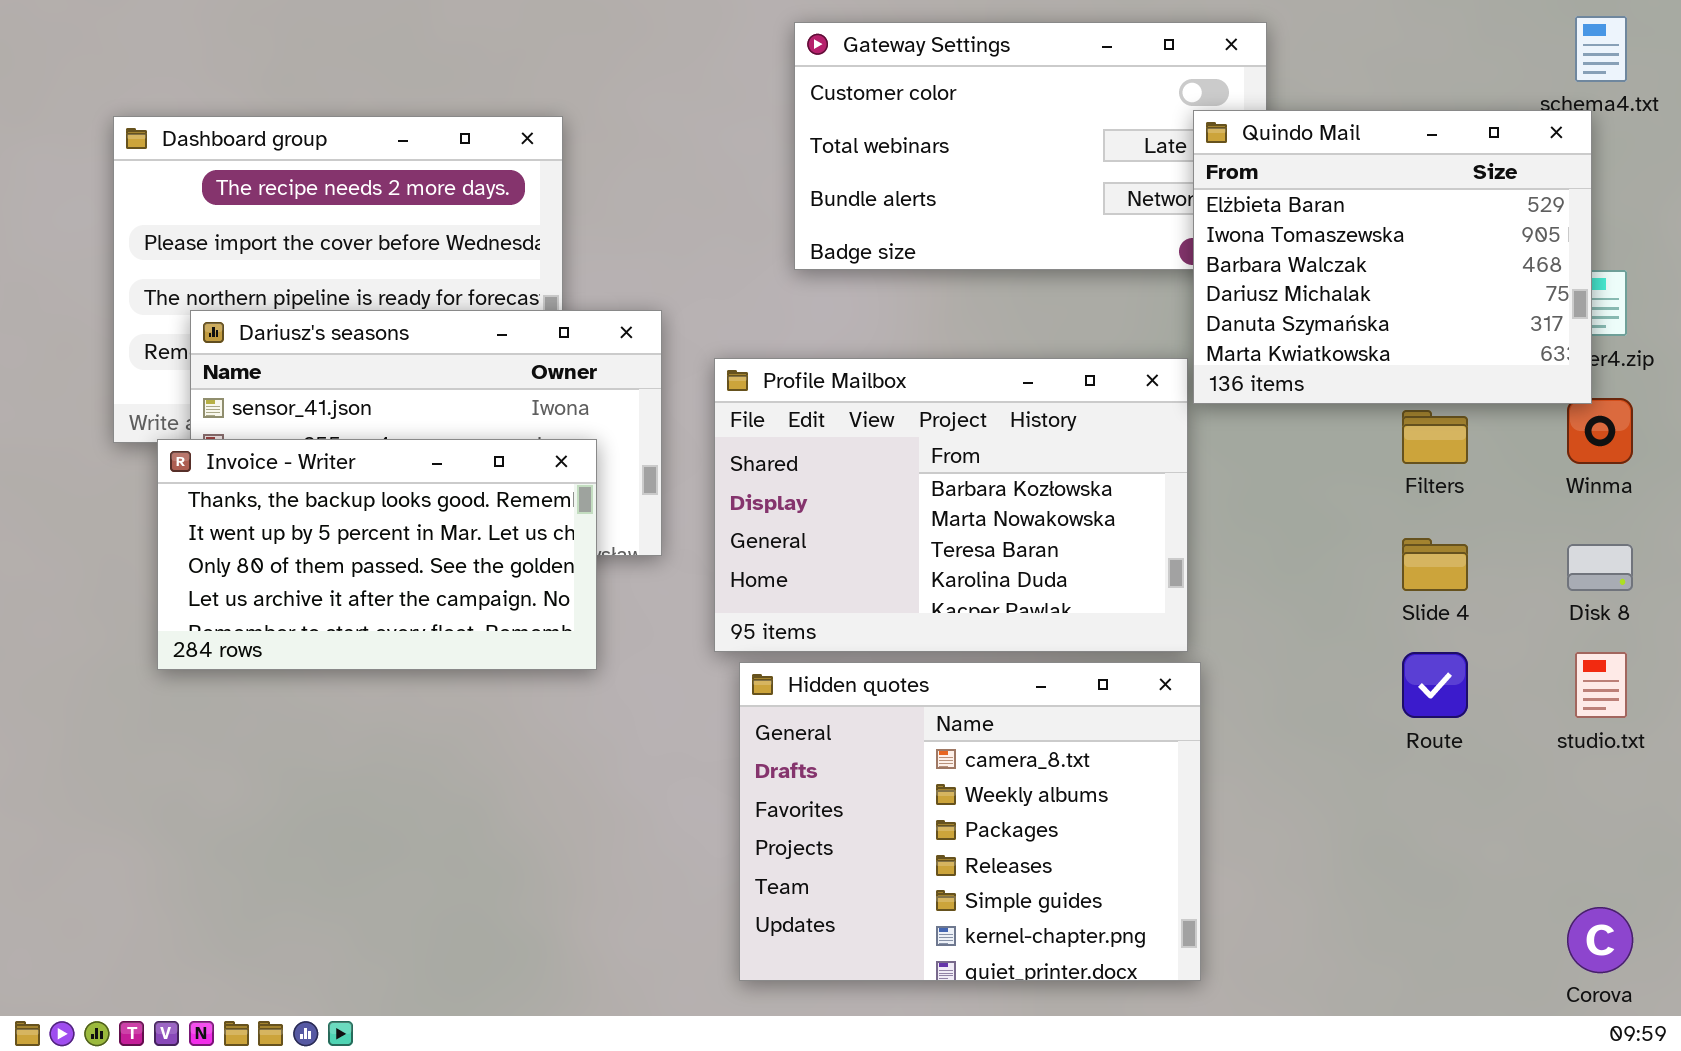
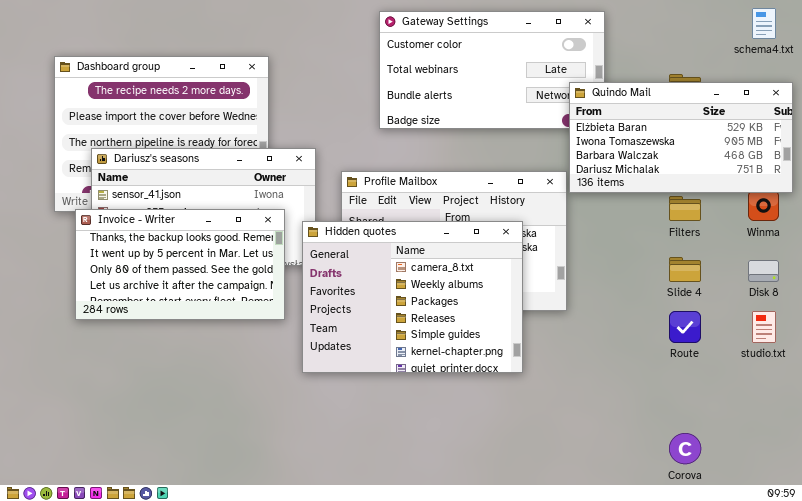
Quindo Mail: [1193,110,1592,404] -> [569,82,793,193], resized
Hidden quotes: [739,662,1201,981] -> [302,221,523,373], moved
Corova: [1567,907,1633,973] -> [669,433,701,464], moved

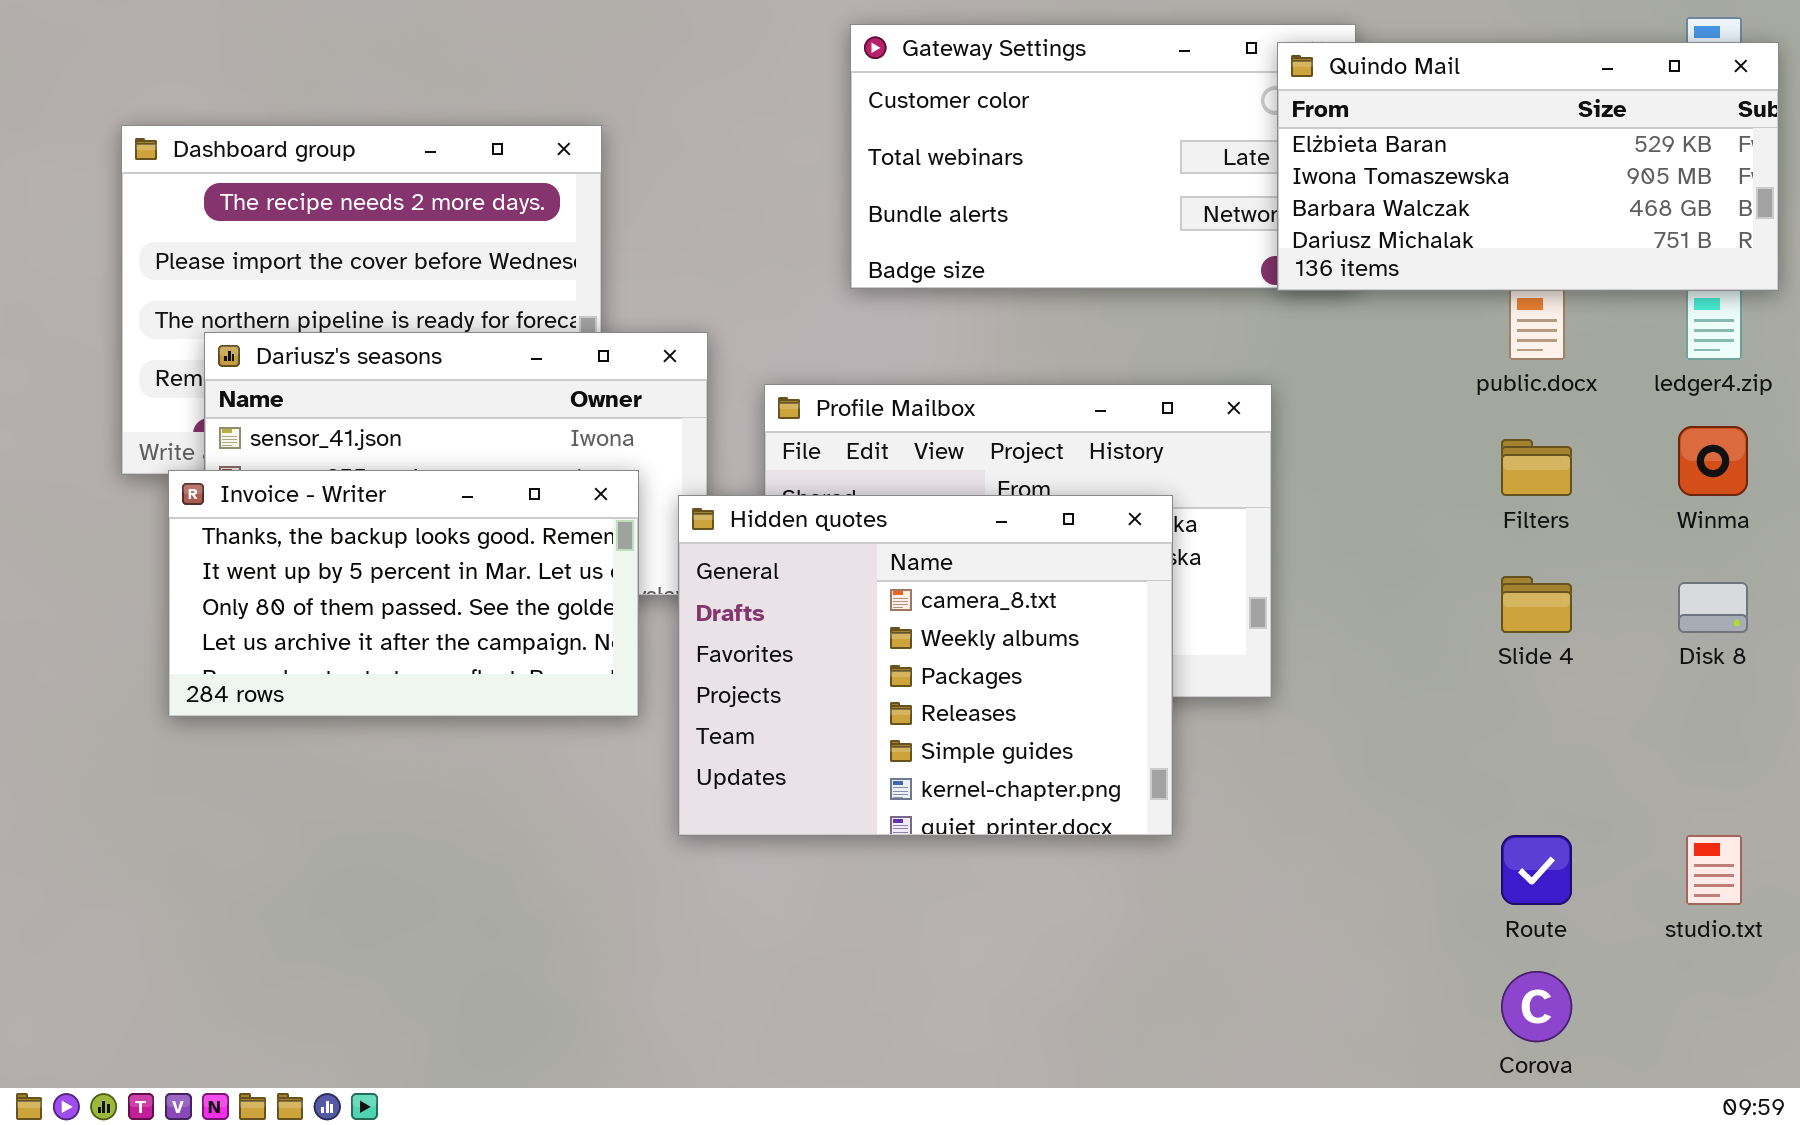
Quindo Mail: [569,82,793,193] -> [1277,42,1779,291], moved
Route: [669,311,701,343] -> [1501,835,1572,905], moved
studio.txt: [752,311,776,343] -> [1686,835,1742,905], moved

